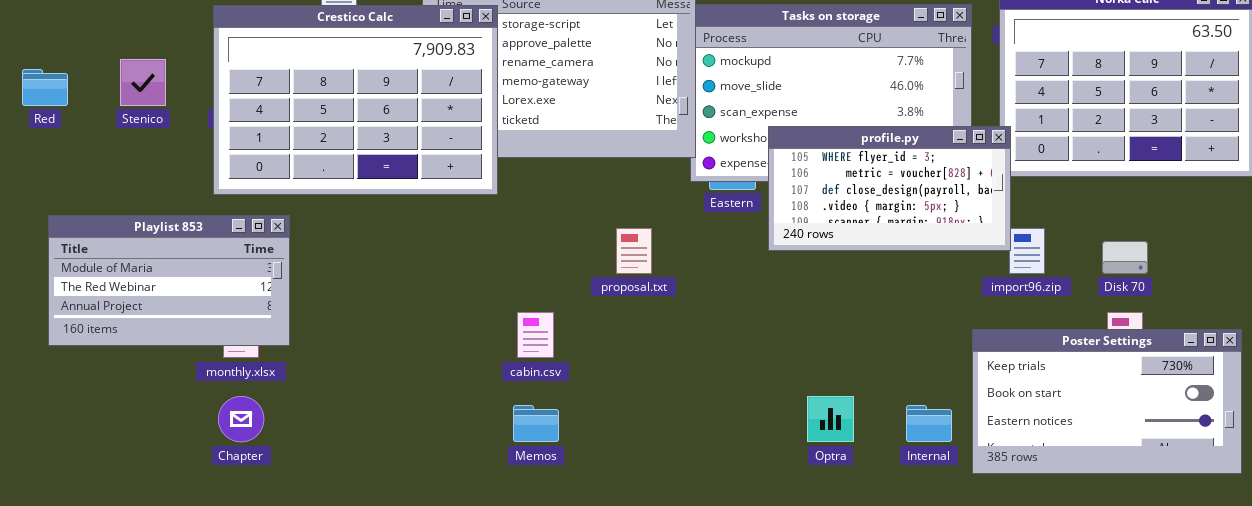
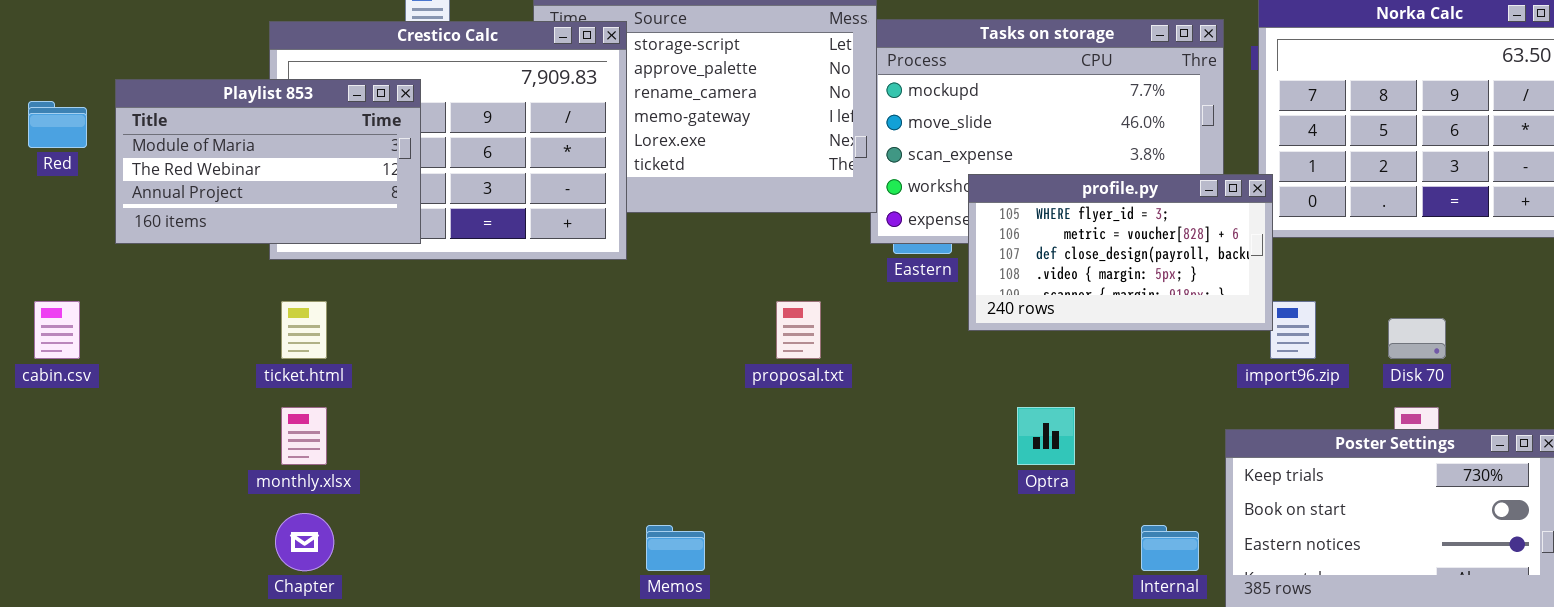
Playlist 853: [48,215,290,346] -> [115,79,421,244], moved
cabin.csv: [517,312,554,358] -> [34,301,80,359], moved
Optra: [807,396,854,442] -> [1017,407,1075,465], moved

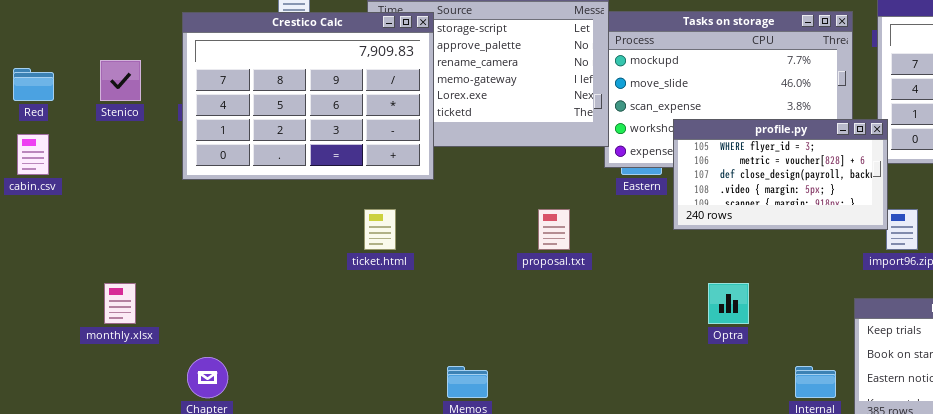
Playlist 853: [115,79,421,244] -> none, closed
cabin.csv: [34,301,80,359] -> [17,134,49,175], moved
ticket.html: [281,301,327,359] -> [364,209,396,250], moved
monthly.xlsx: [281,407,327,465] -> [104,283,136,324], moved

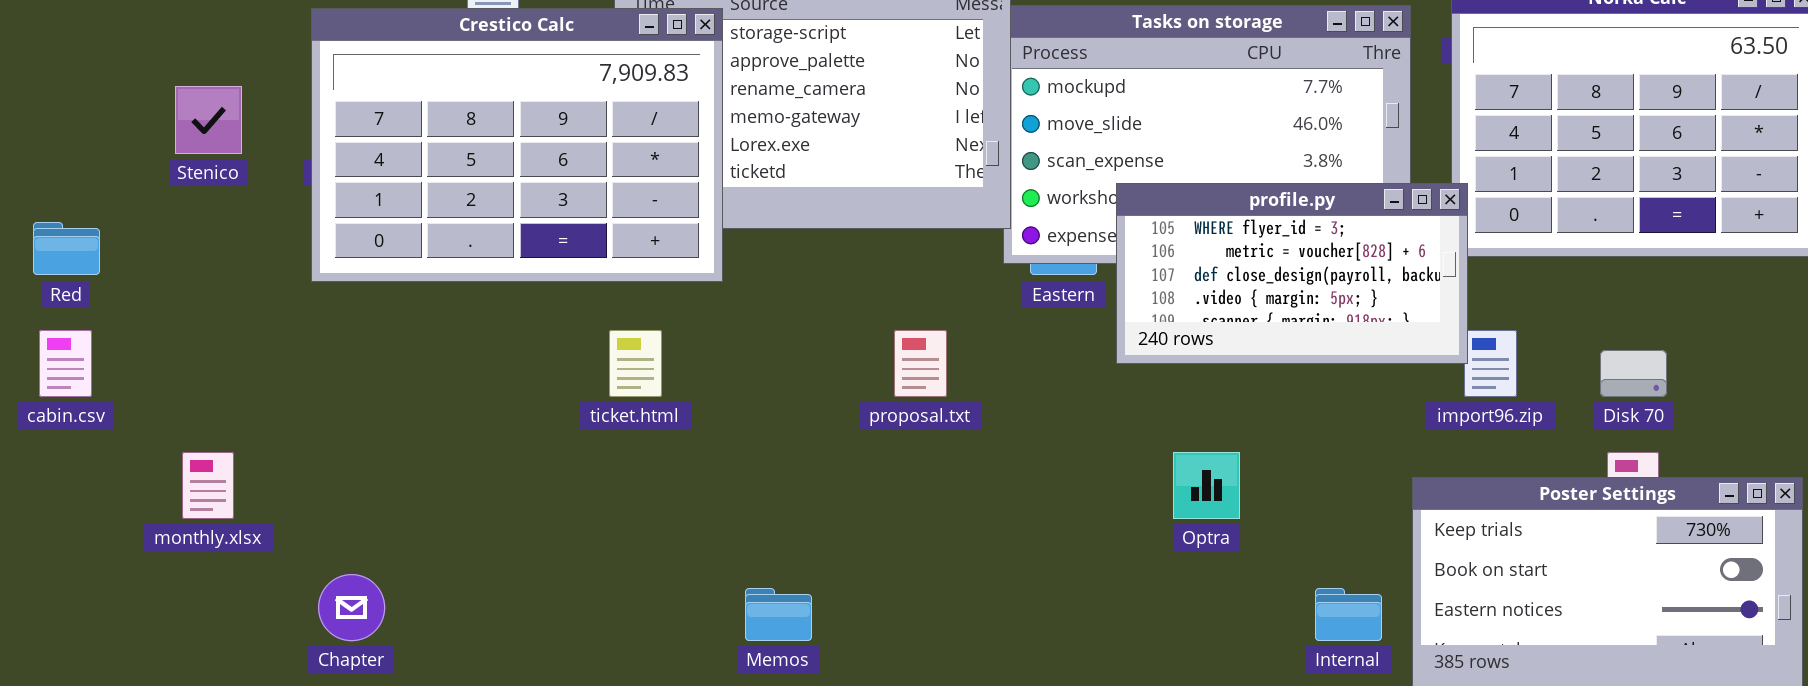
Red: [13,68,54,101] -> [33,222,100,275], moved
cabin.csv: [17,134,49,175] -> [39,330,92,397], moved

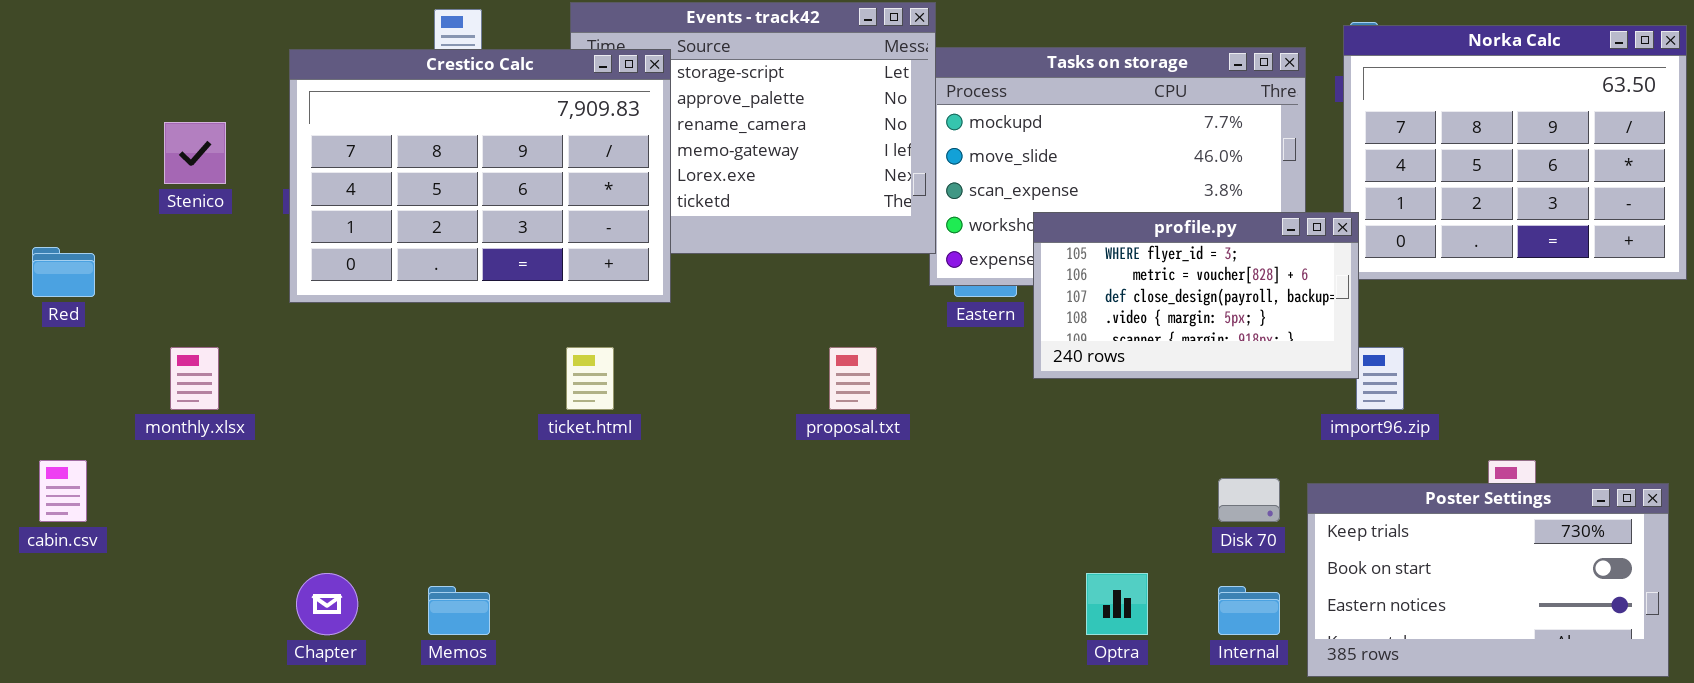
cabin.csv: [39,330,92,397] -> [39,460,87,522], moved
Disk 70: [1600,350,1667,397] -> [1218,478,1280,522], moved
monthly.xlsx: [182,452,234,519] -> [170,347,219,410], moved
Optra: [1173,452,1240,519] -> [1086,573,1148,635], moved
Memos: [745,588,812,641] -> [428,586,490,635], moved

